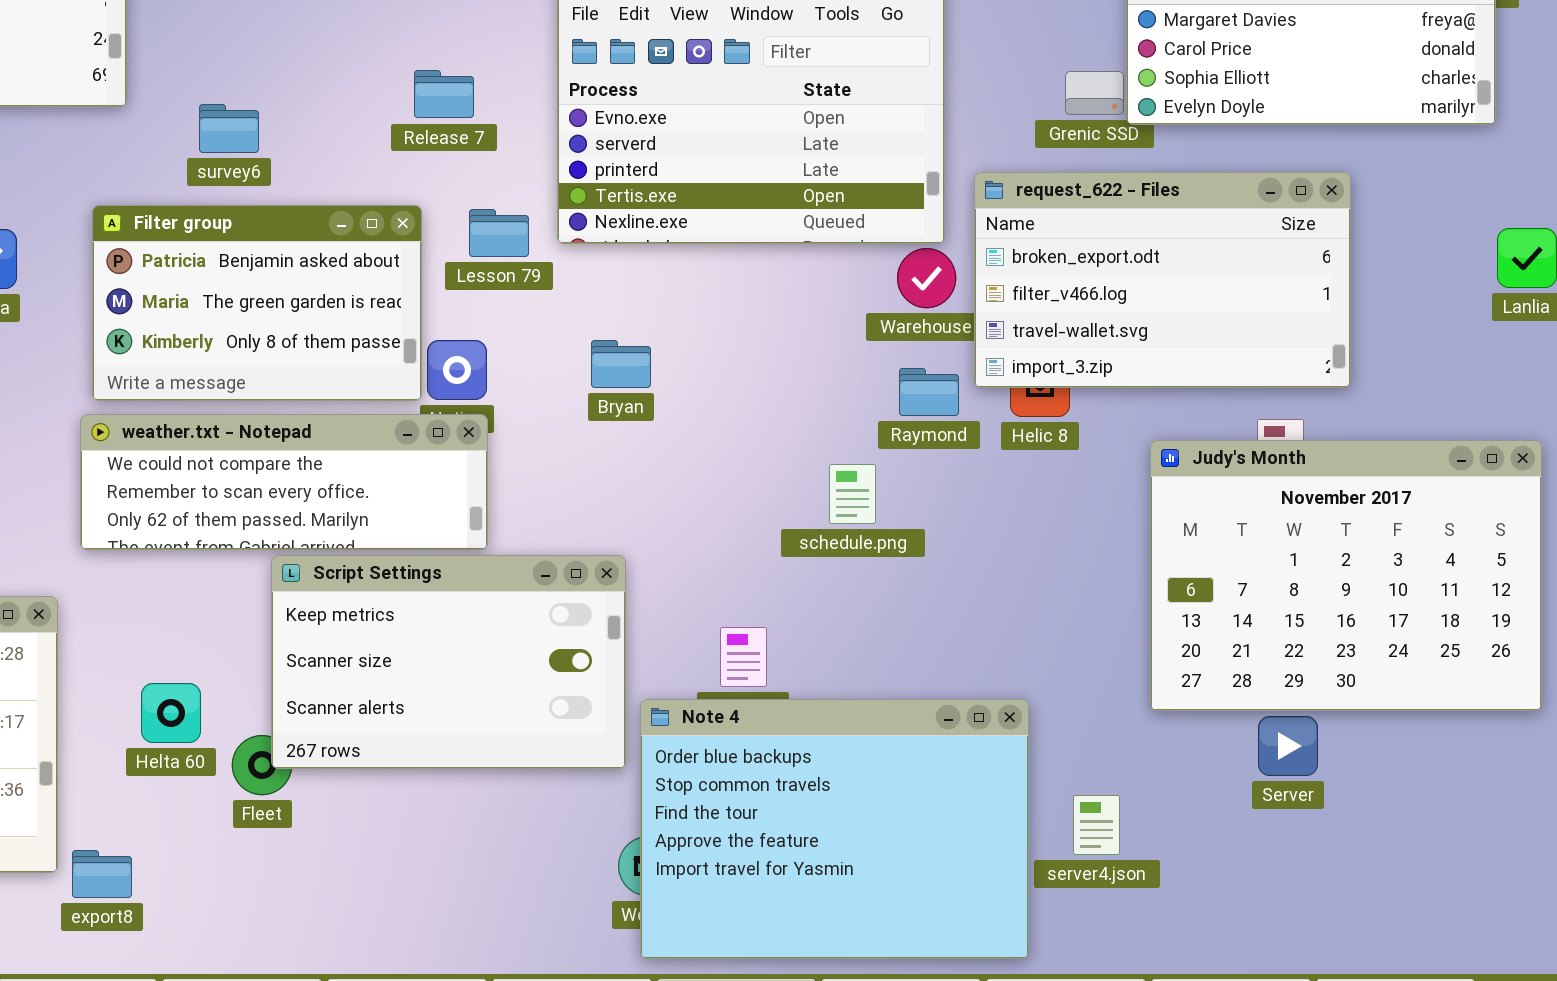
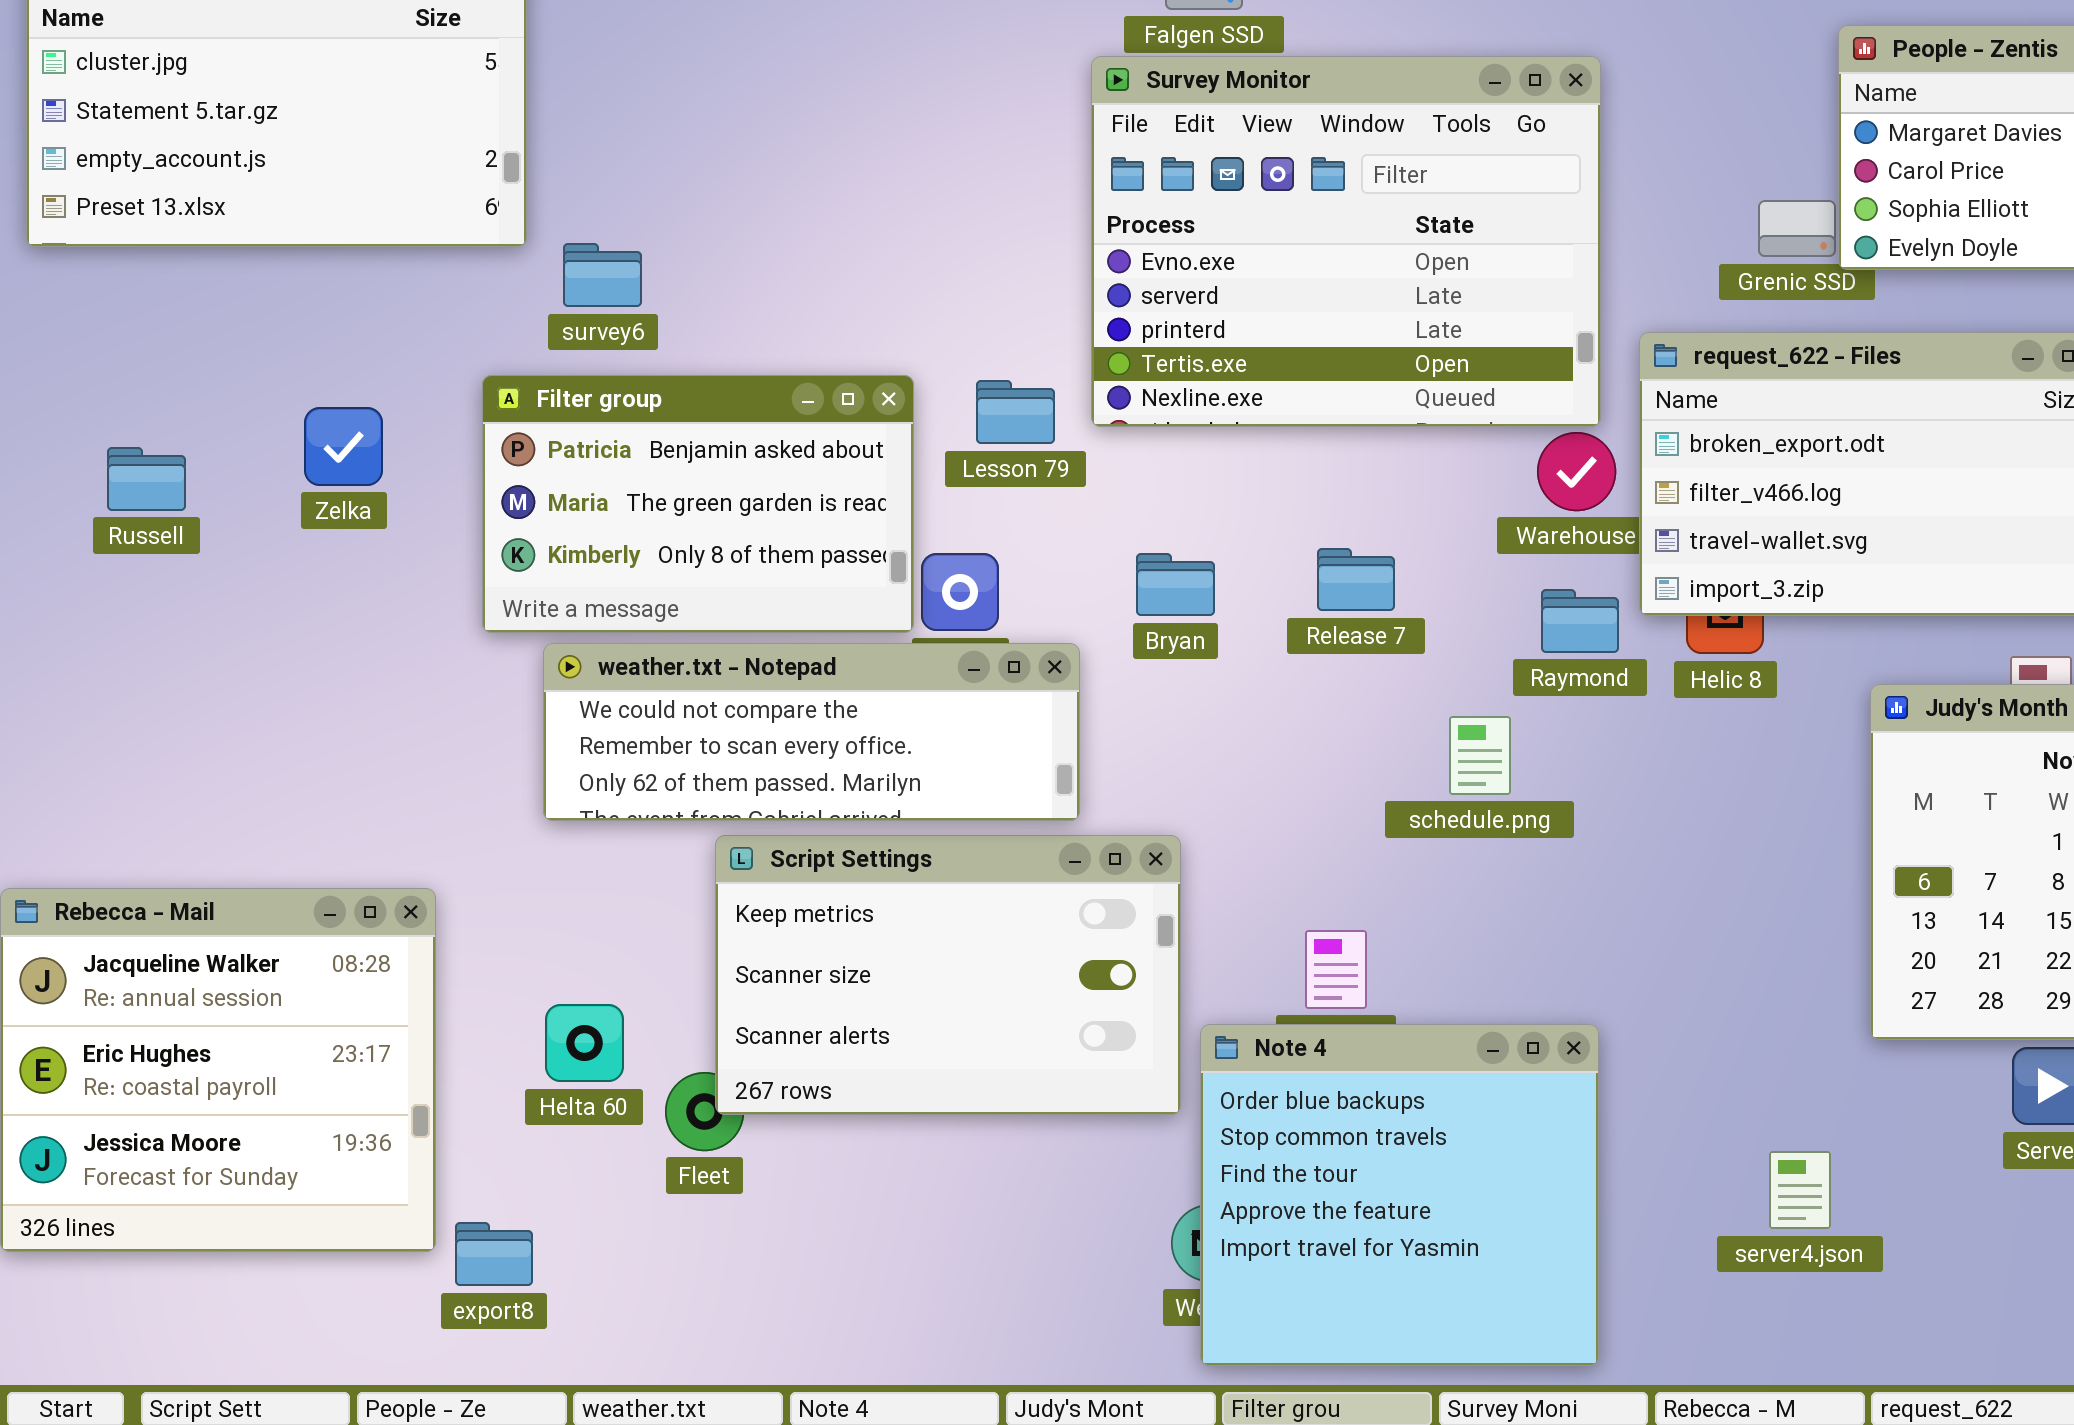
Release 7: [414,70,474,118] -> [1317,548,1395,611], moved
survey6: [199,104,259,153] -> [563,243,642,307], moved
weather.txt - Notepad: [80,414,488,550] -> [543,643,1080,821], moved
Note 4: [640,699,1029,959] -> [1200,1024,1599,1366], resized

